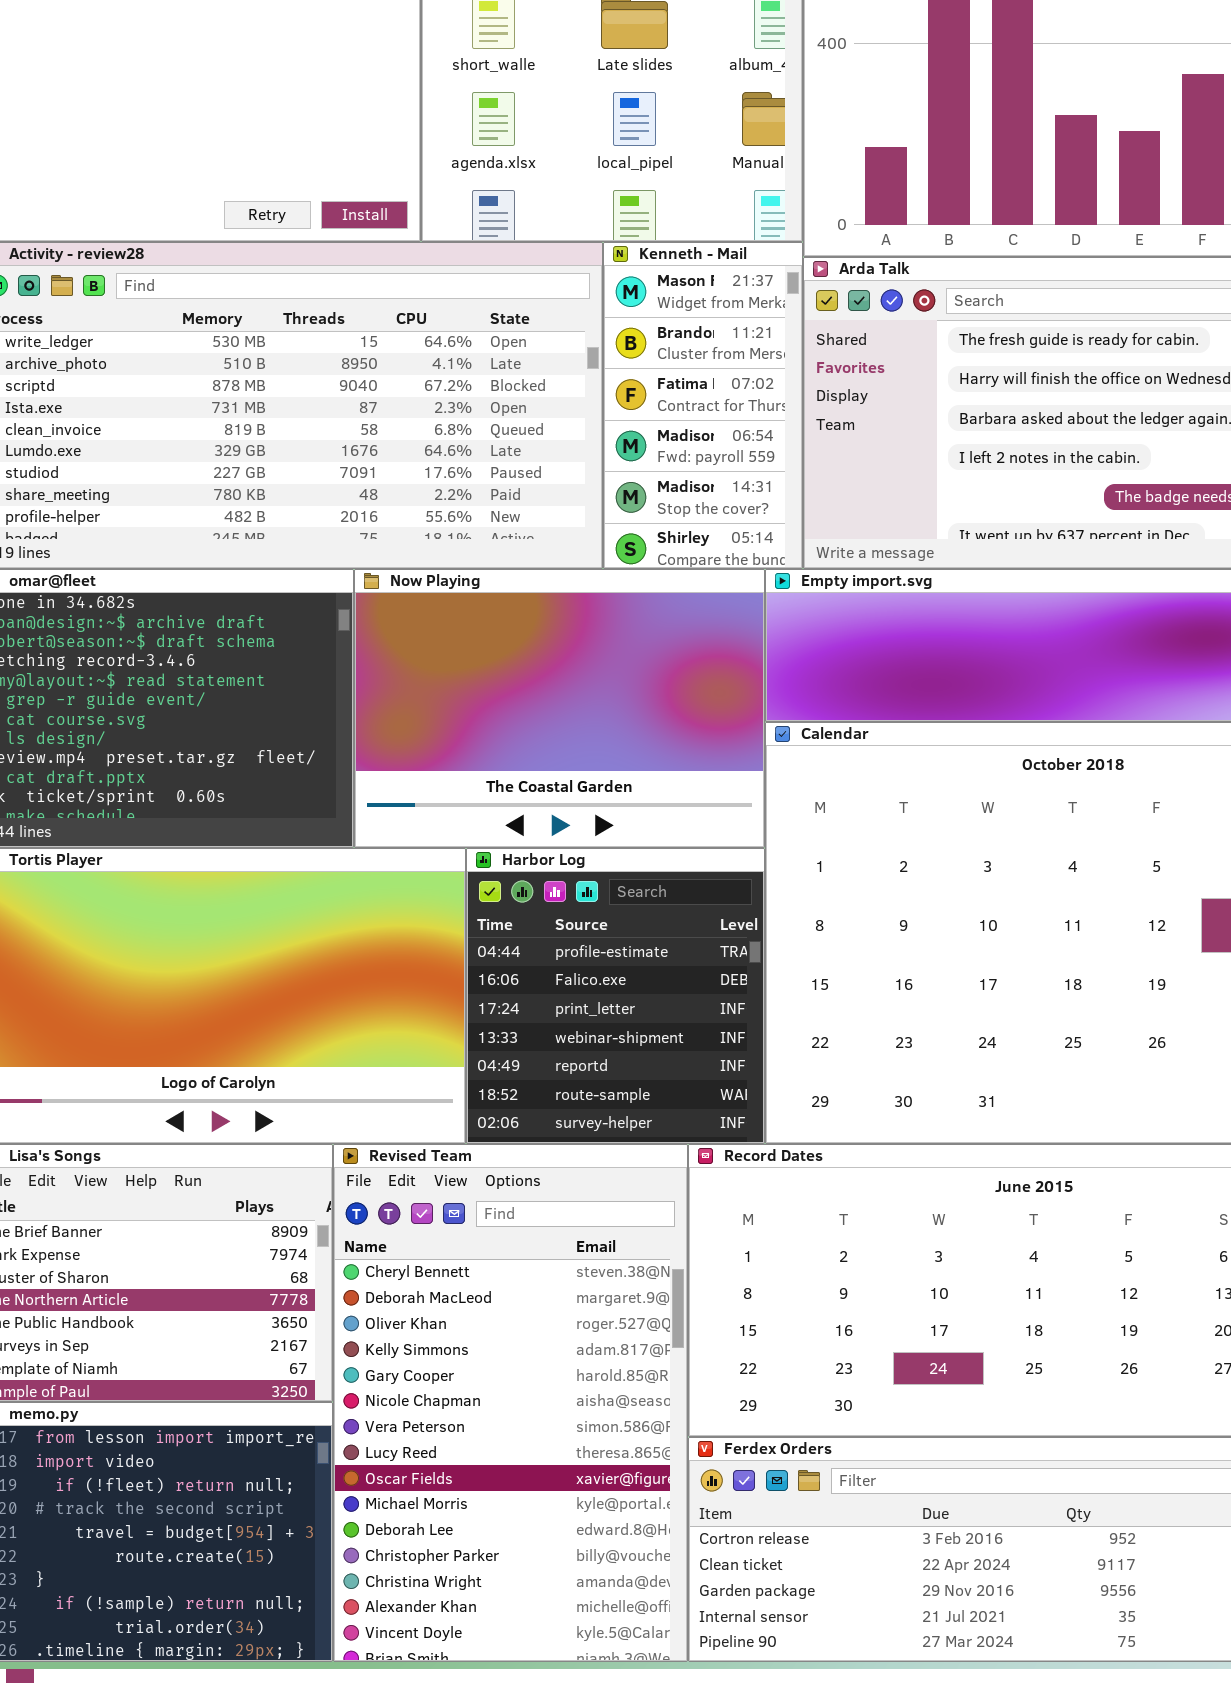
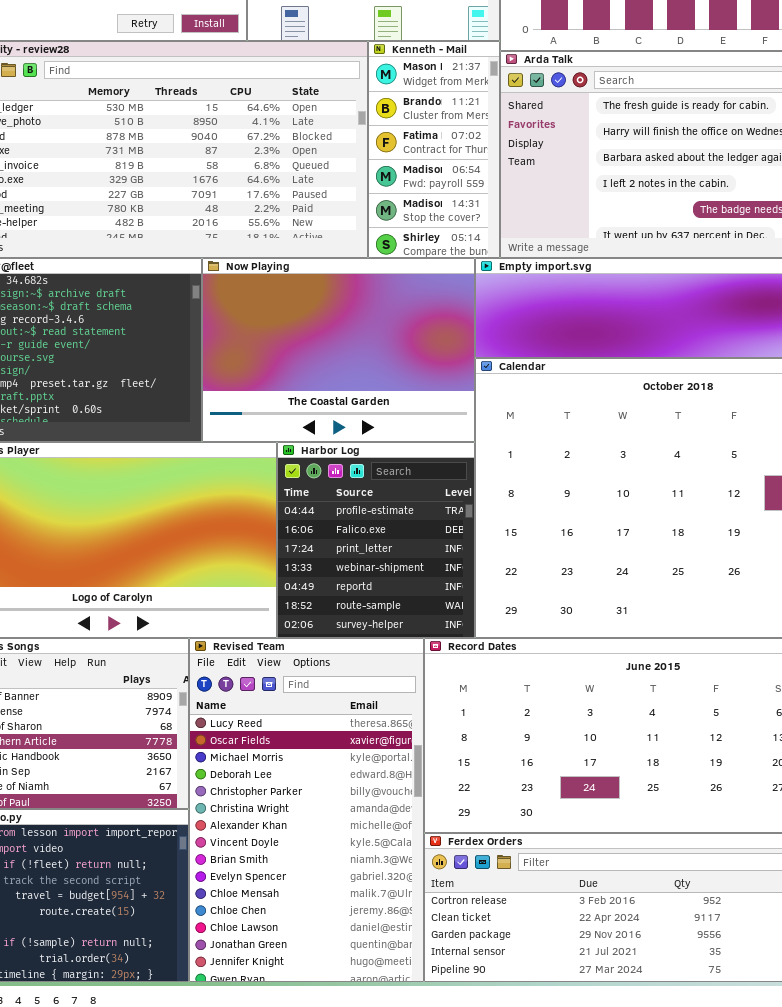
Revised Team: [333,1144,688,1662] -> [189,638,424,982], scrolled down 7 rows

